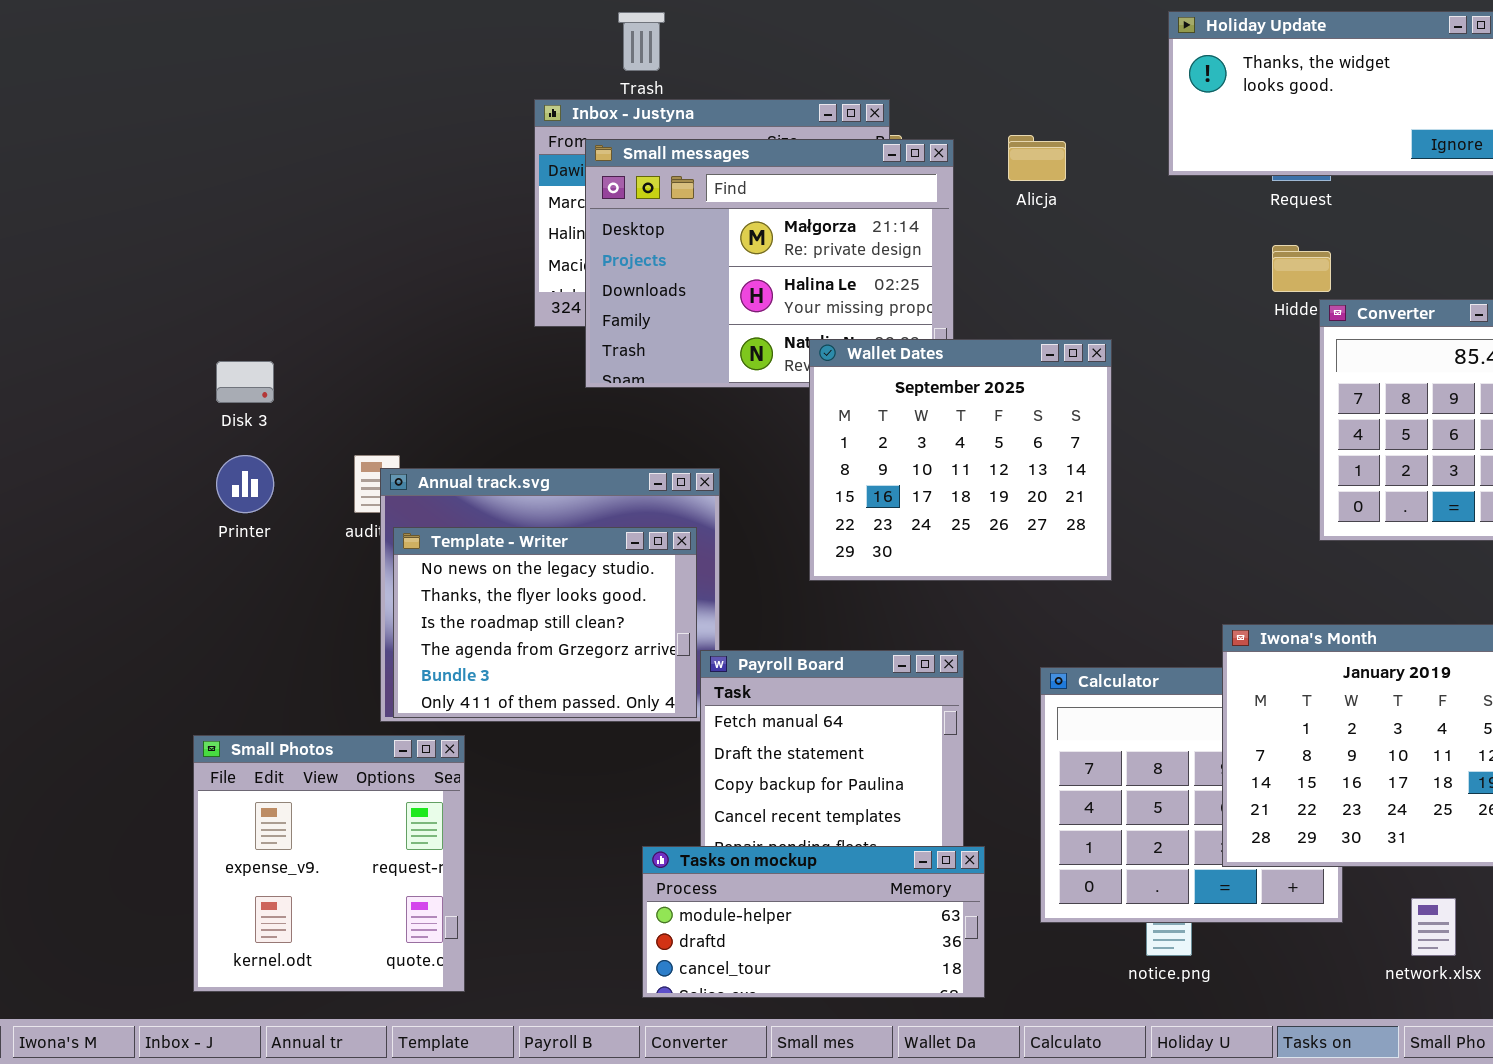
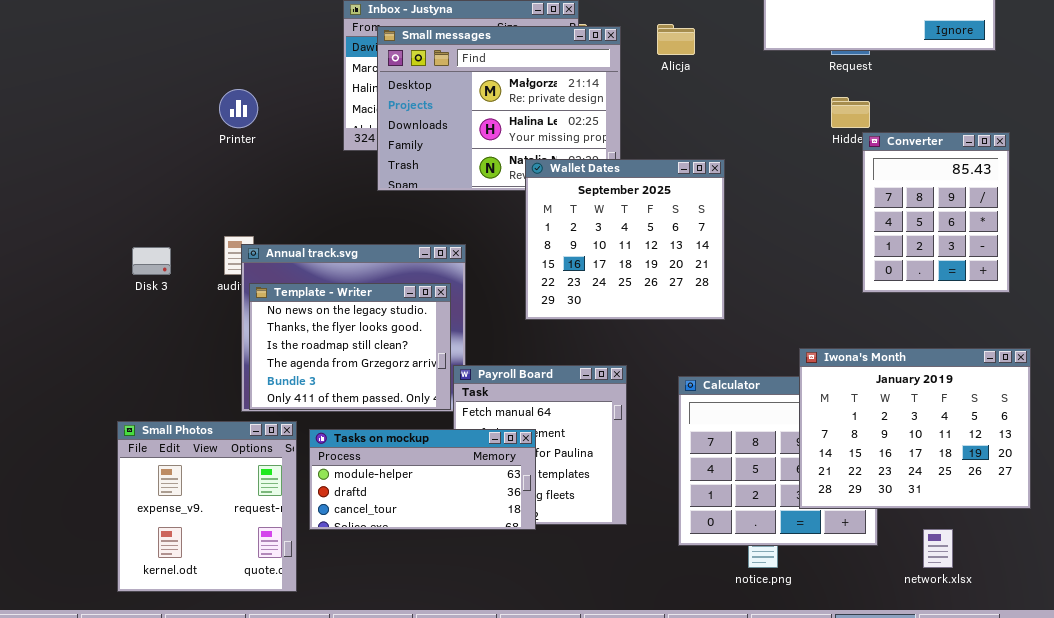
Disk 3: [216,361,274,403] -> [132,247,171,275], moved
Printer: [216,455,274,513] -> [219,89,258,128], moved
Tasks on mockup: [642,846,985,998] -> [309,429,536,530], moved

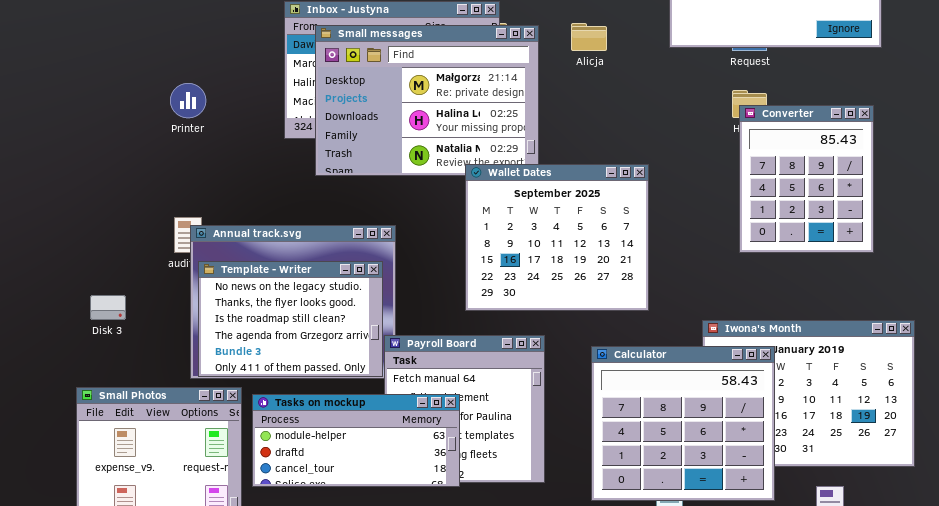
Converter: [862,132,1010,293] -> [739,105,874,253], moved
Wallet Dates: [525,159,725,320] -> [465,164,649,311], moved
Disk 3: [132,247,171,275] -> [90,295,126,320], moved
Calculator: [678,376,878,546] -> [591,346,775,501], raised

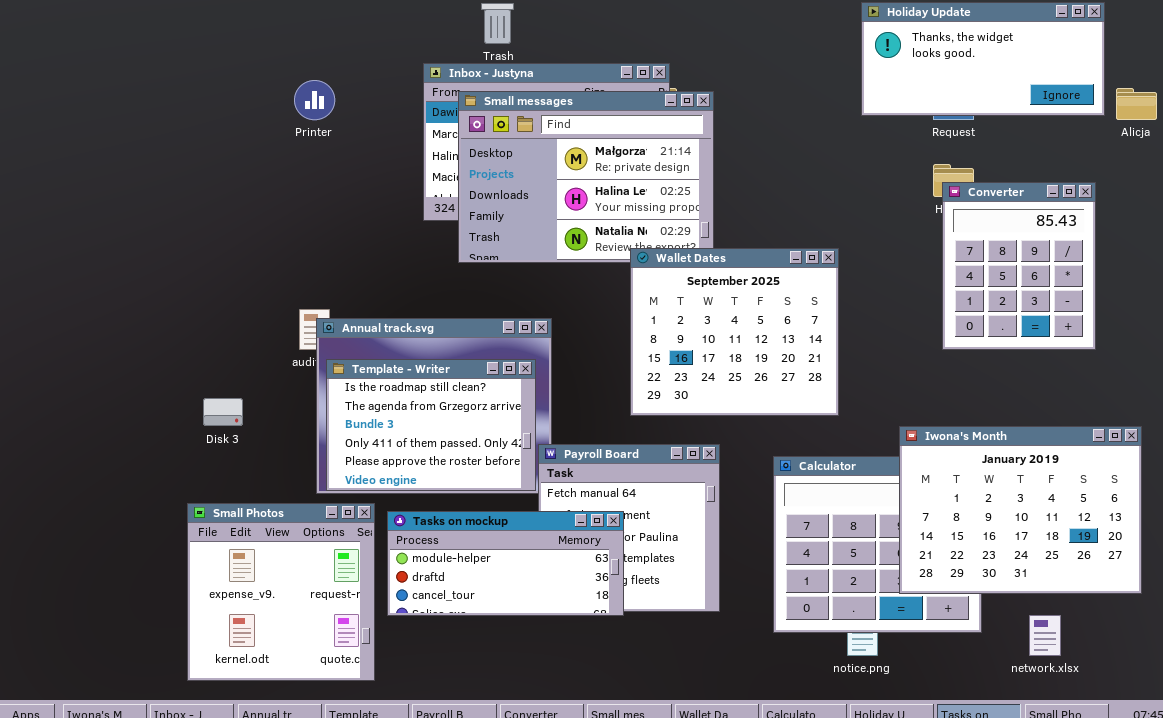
Alicja: [571,23,607,51] -> [1116,88,1157,120], moved
Printer: [170,83,206,118] -> [294,80,335,120], moved
Template - Writer: [198,261,383,377] -> [326,359,536,491], scrolled down 2 rows
Iwona's Month: [702,320,915,467] -> [899,426,1142,594], raised

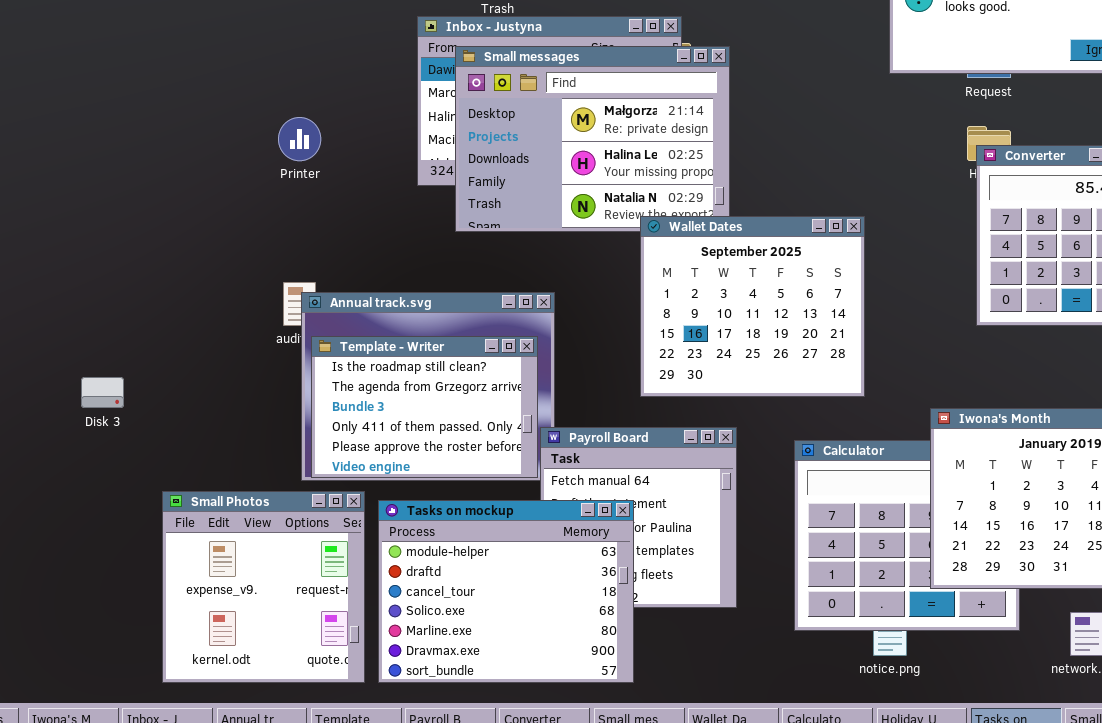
Printer: [294,80,335,120] -> [278,117,321,161], moved
Disk 3: [203,398,243,426] -> [81,377,124,408], moved
Tasks on mockup: [387,511,624,616] -> [378,500,634,683], resized

